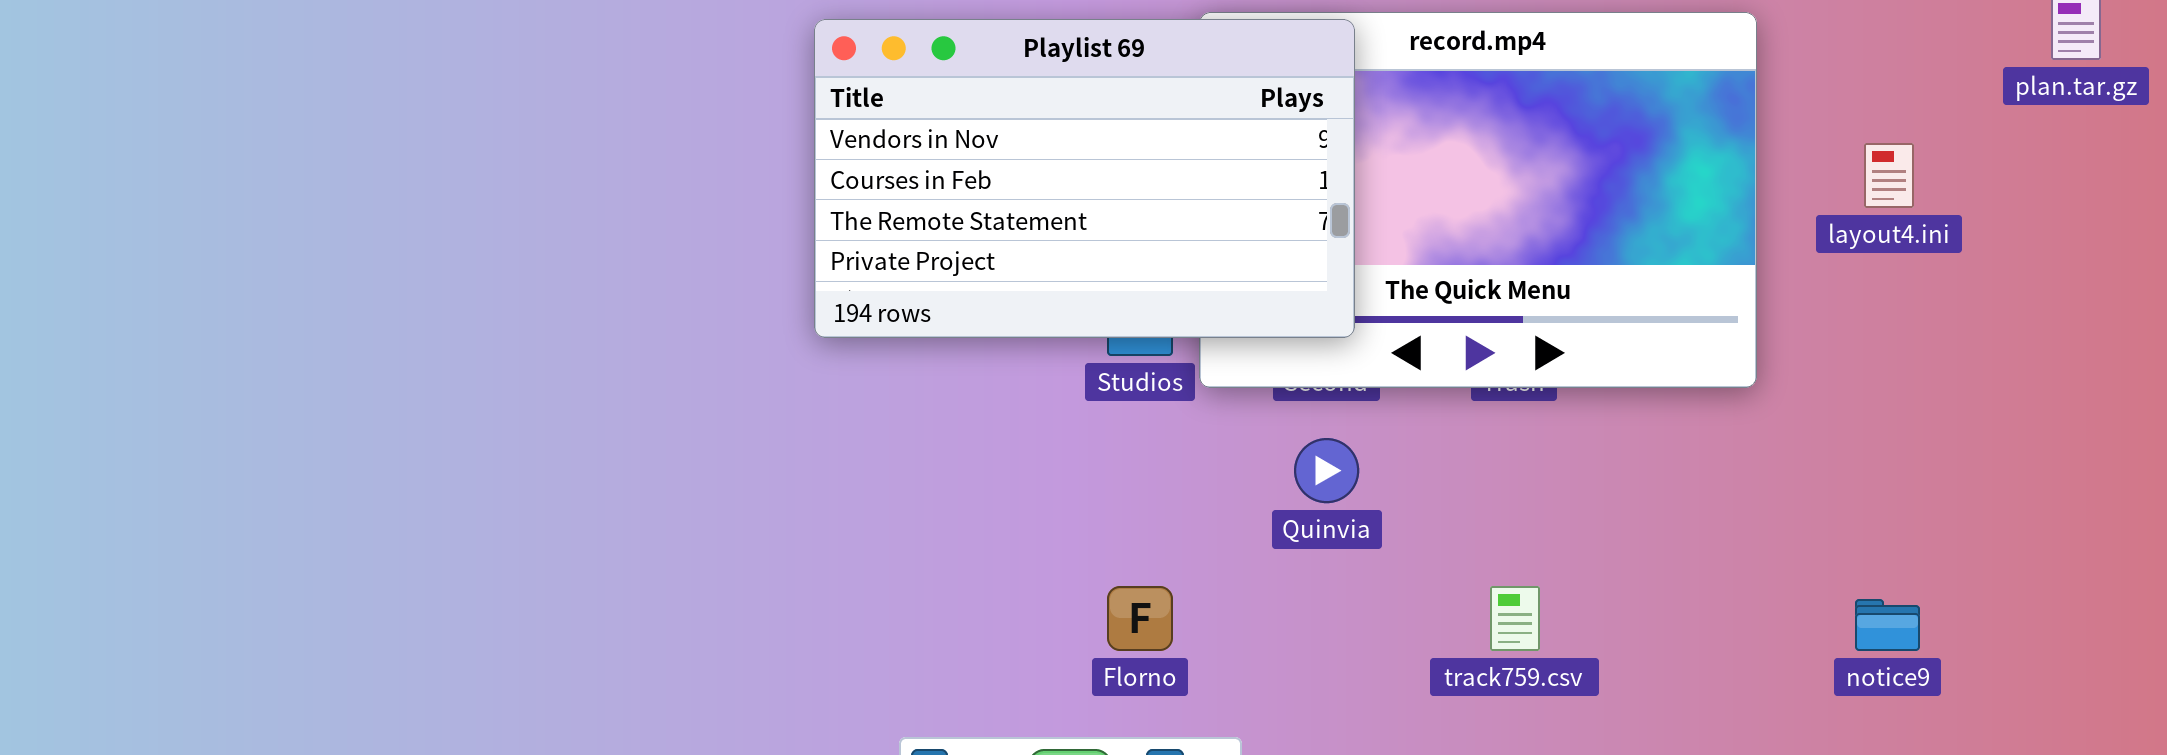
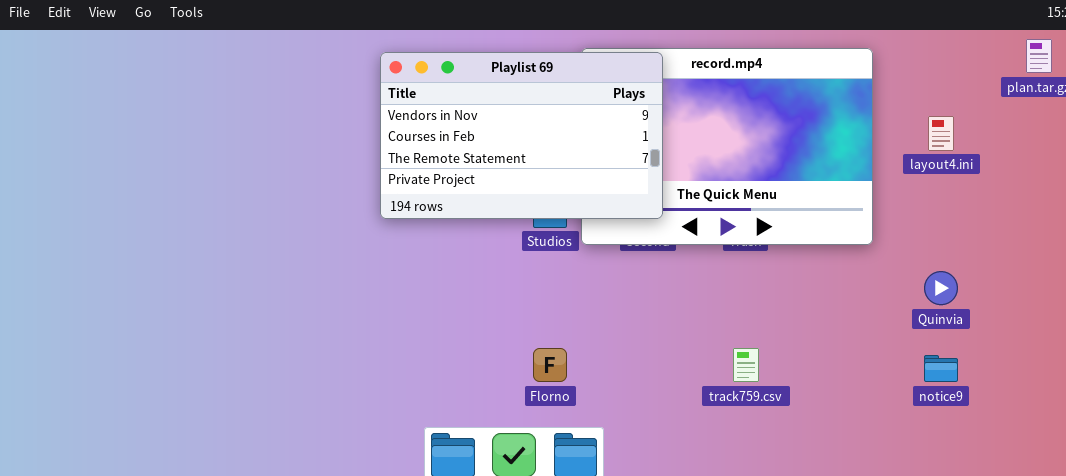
Quinvia: [1294,438,1359,503] -> [924,271,958,305], moved

